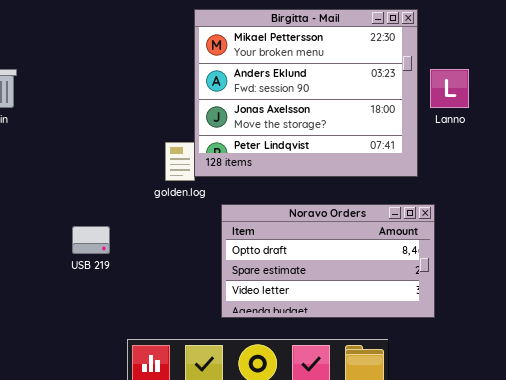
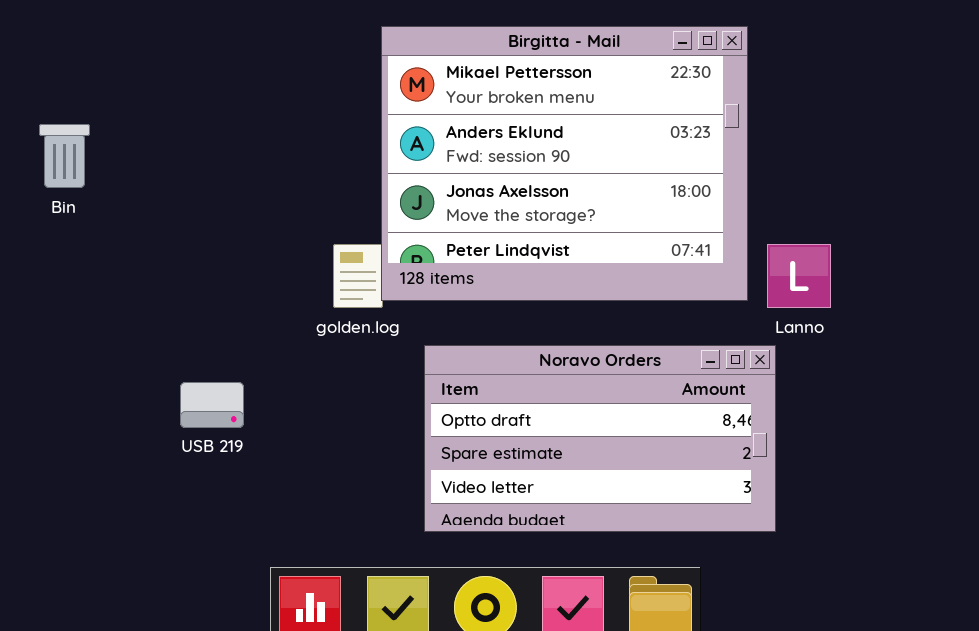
Lanno: [430,69,469,108] -> [767,244,831,308], moved

